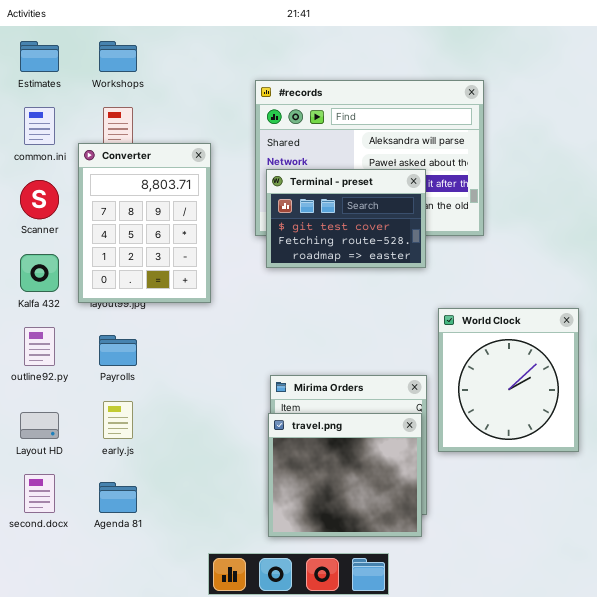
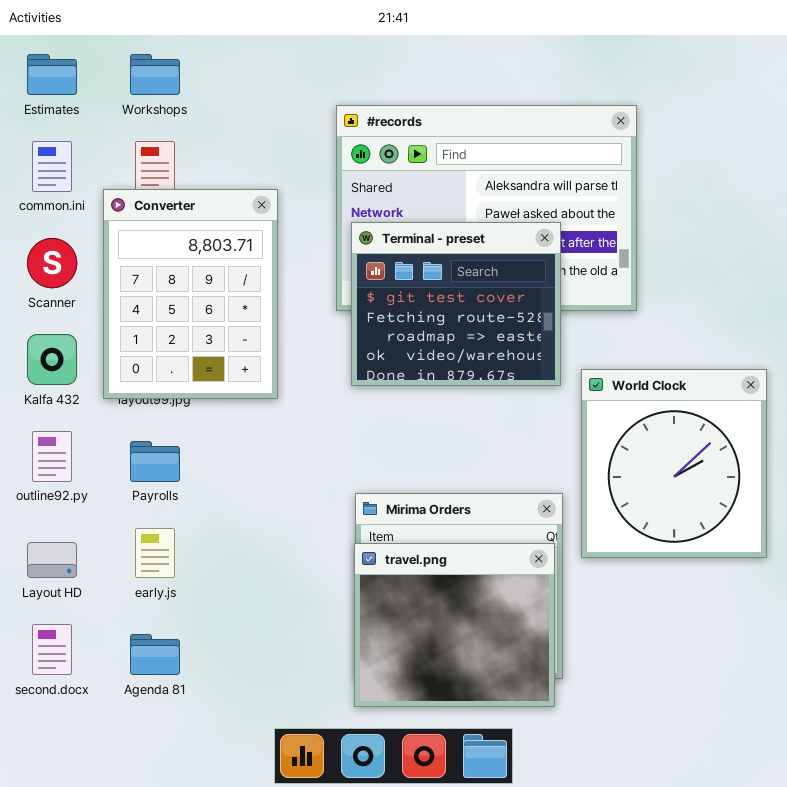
Terminal - preset: [266,169,426,268] -> [351,222,561,386], resized
World Clock: [438,308,579,452] -> [581,369,767,558], moved

